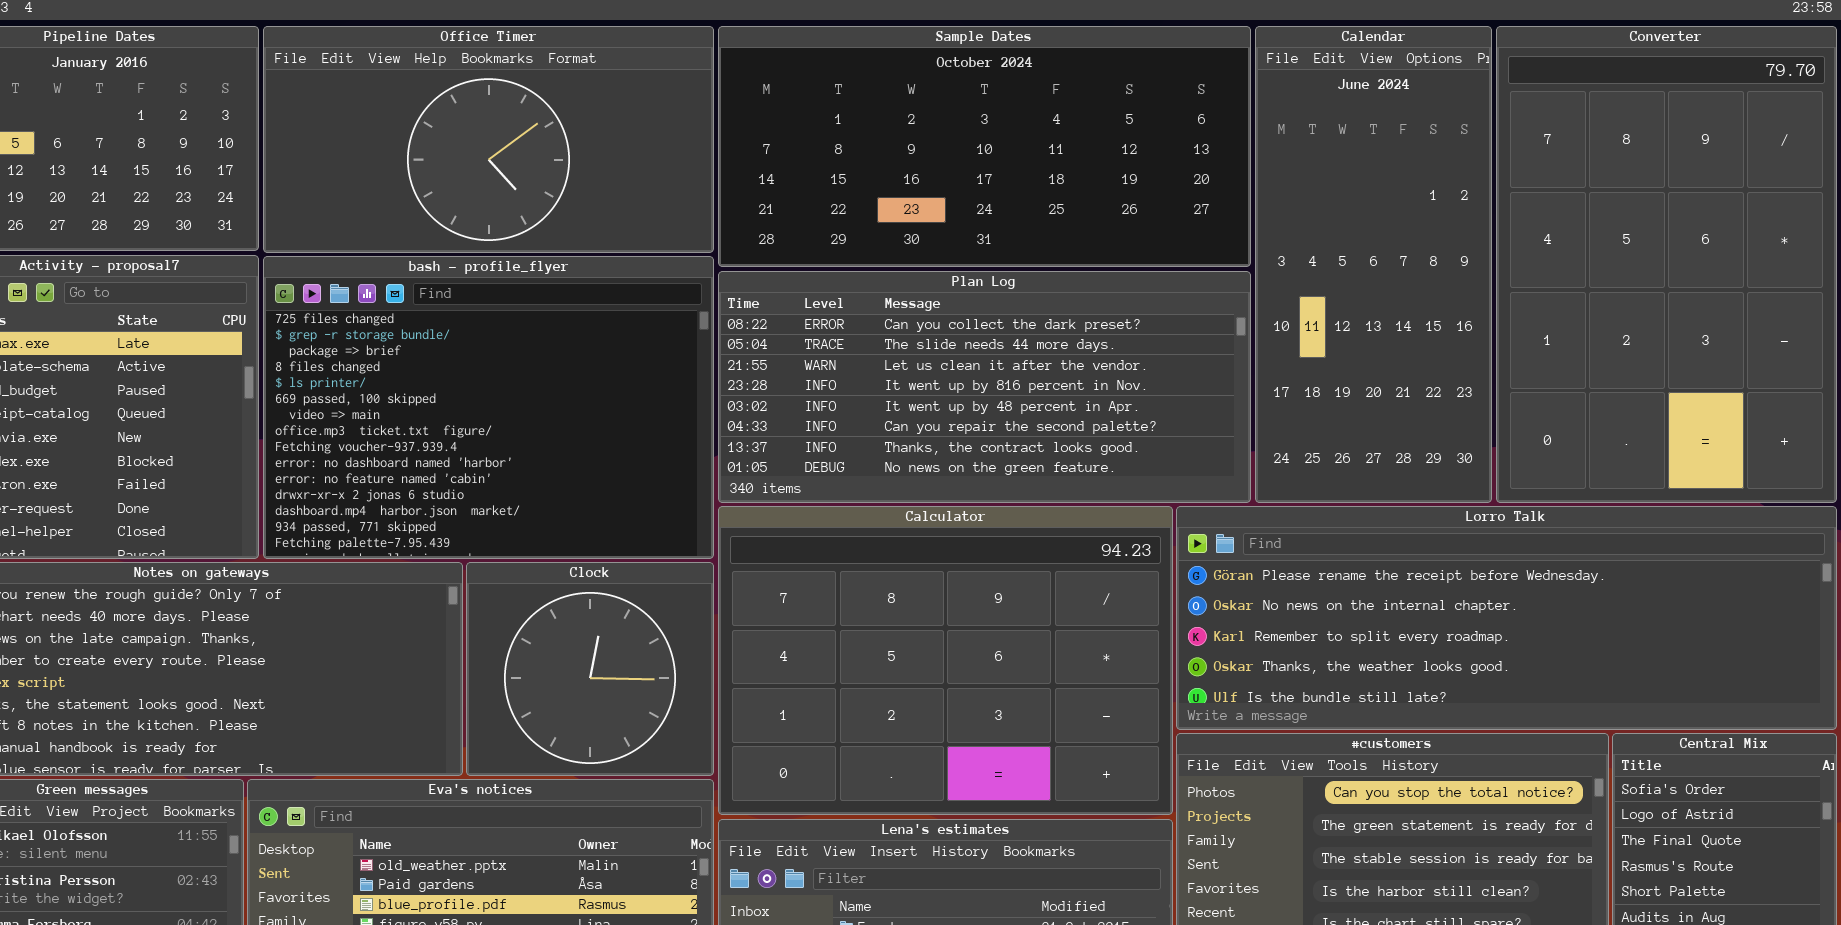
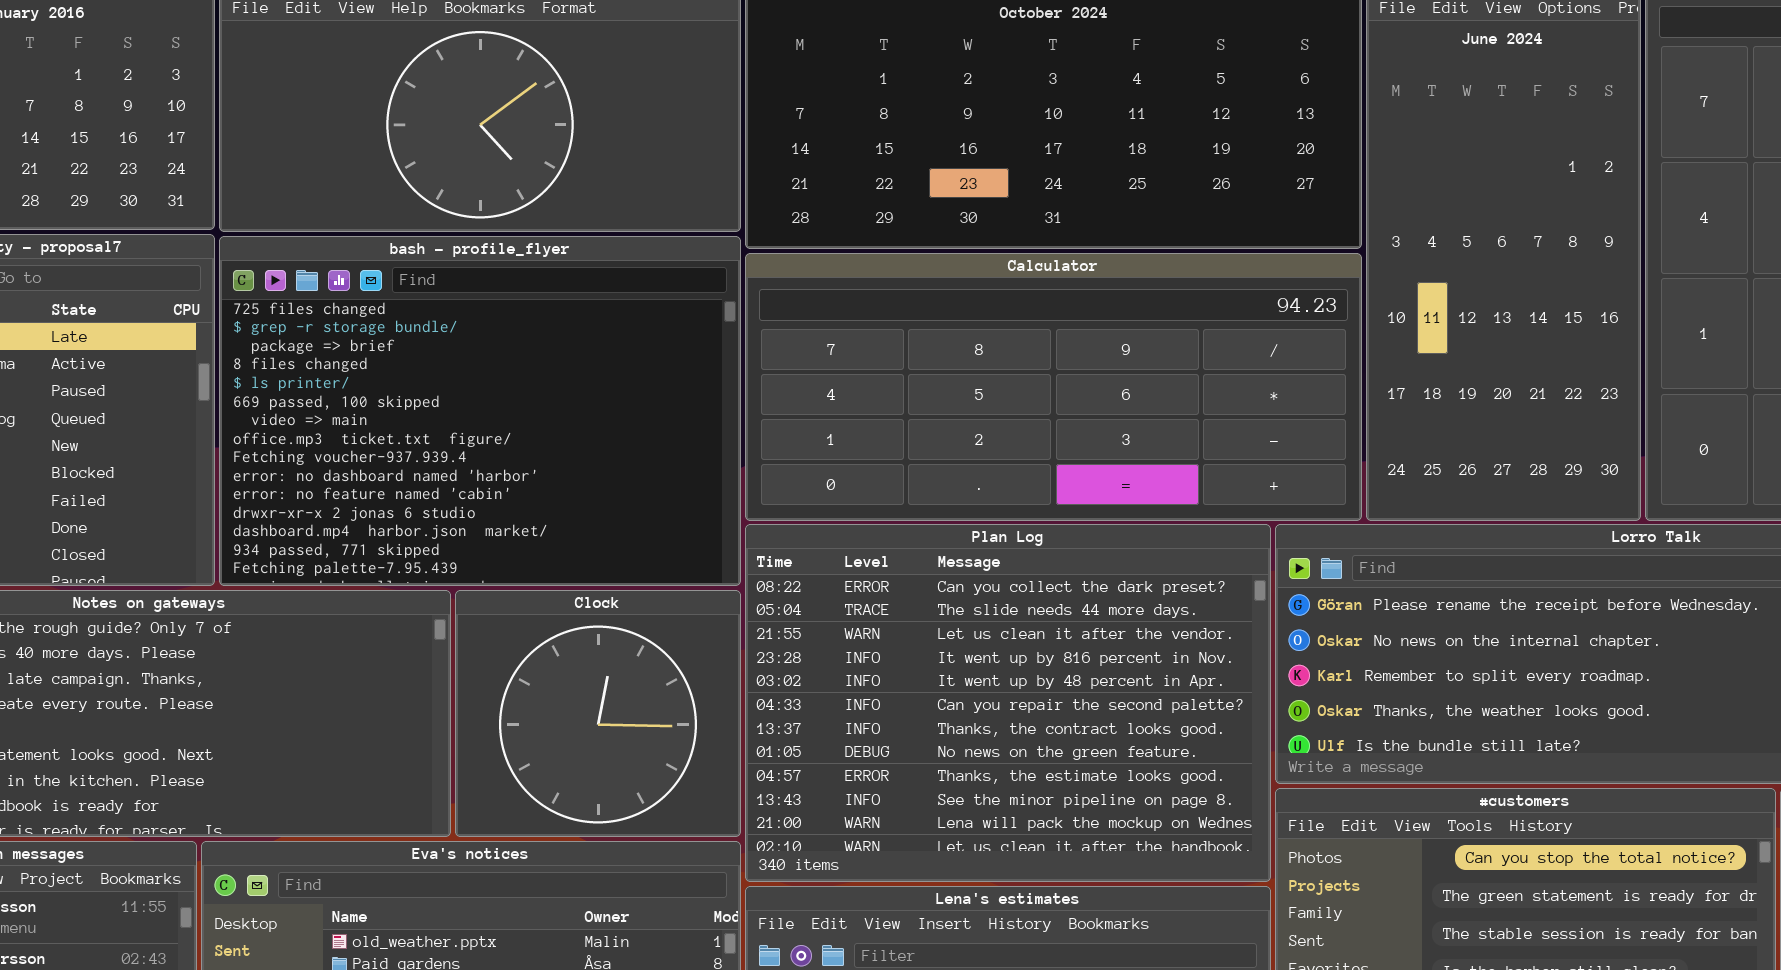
Plan Log: [718,271,1251,503] -> [745,524,1271,882], moved, resized
Calculator: [718,506,1173,815] -> [745,253,1362,521], moved, resized

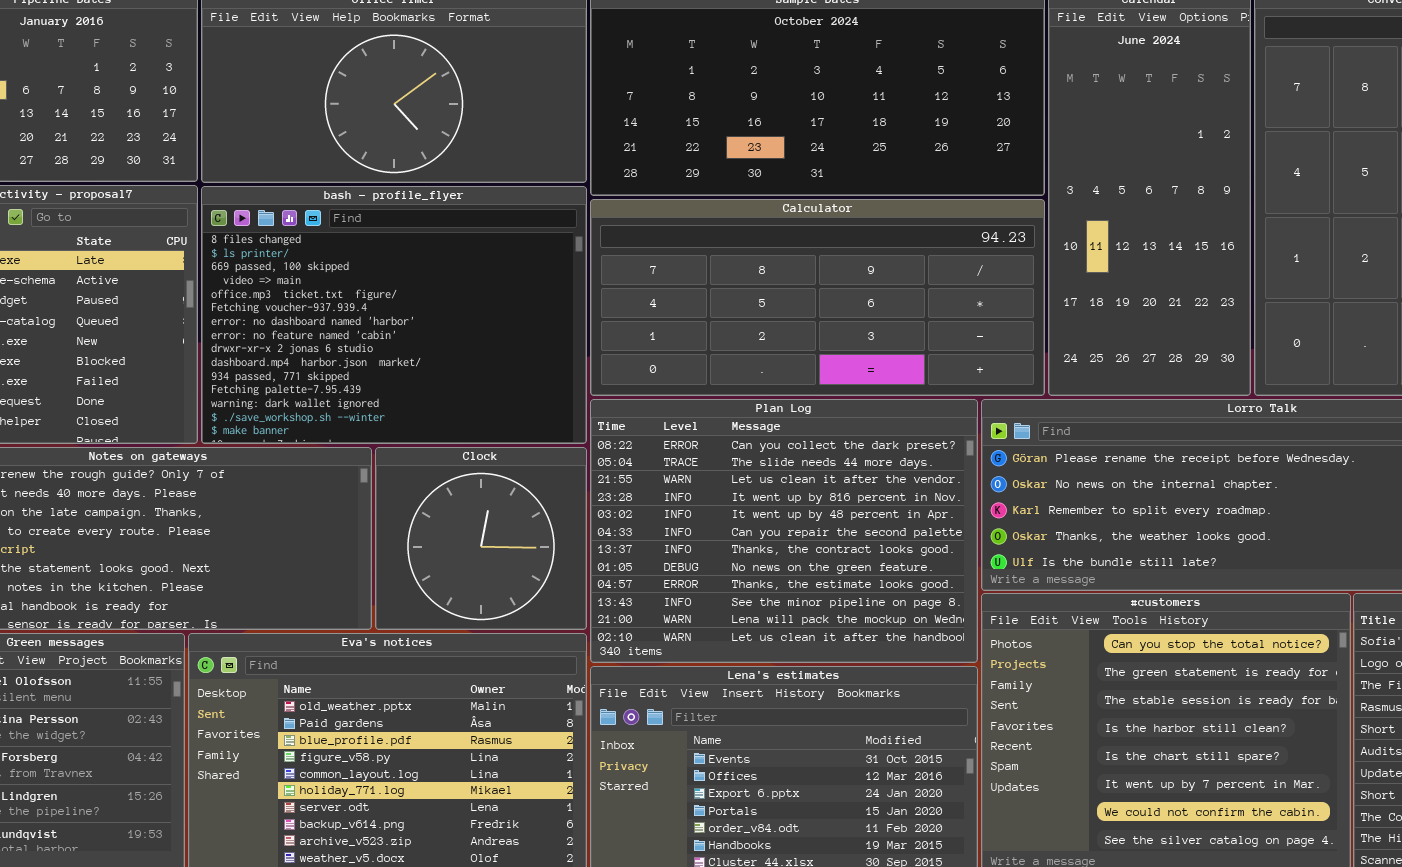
bash - profile_flyer: [219,236,741,586] -> [201,186,587,444], scrolled down 3 rows

